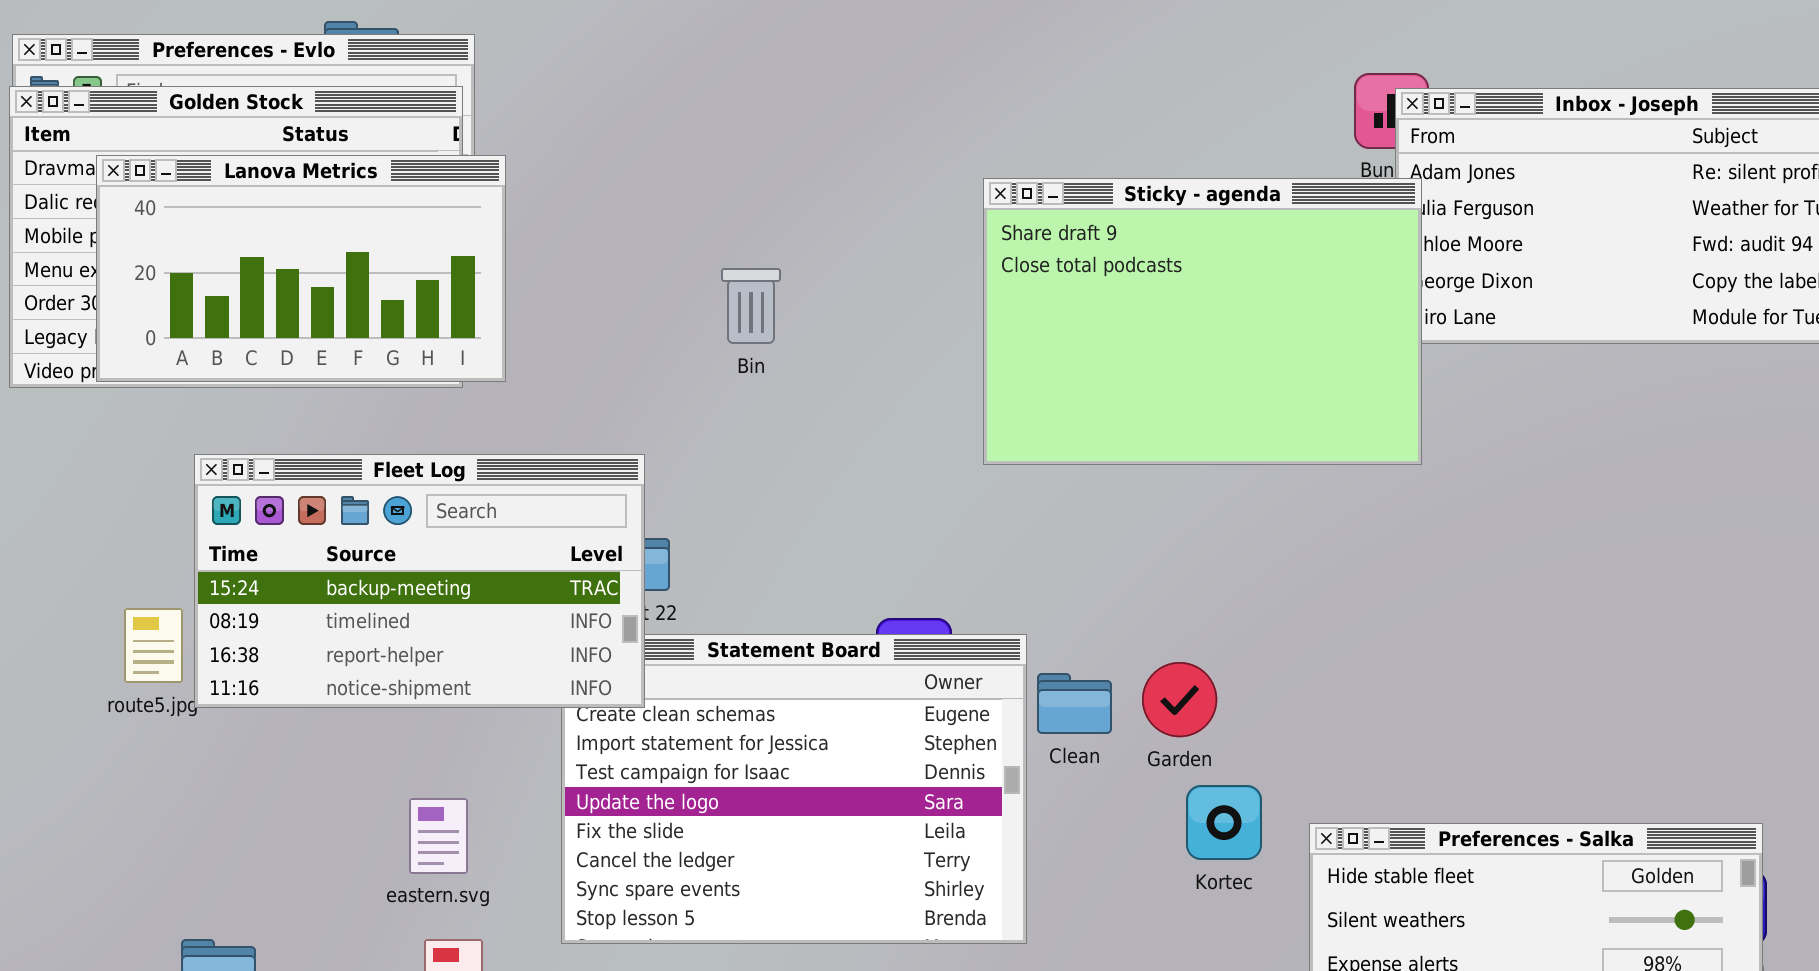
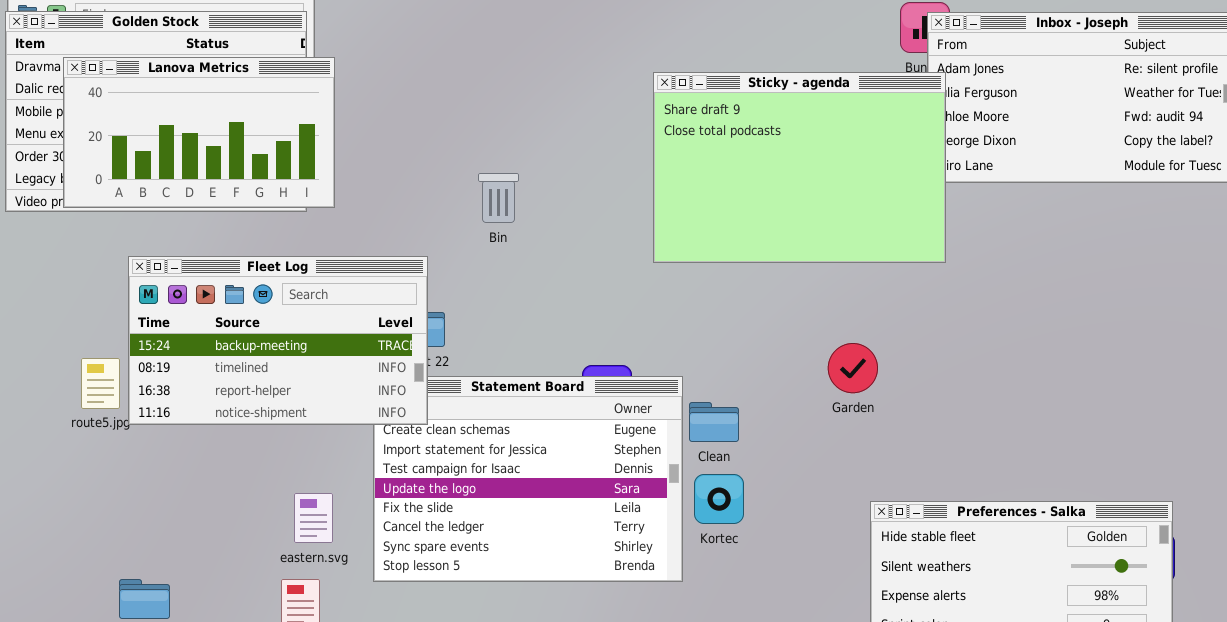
Bin: [721,268,781,344] -> [478,173,519,223], moved
Garden: [1142,662,1217,737] -> [828,343,878,393], moved
Kortec: [1186,785,1262,860] -> [694,474,744,524], moved
eastern.svg: [409,798,468,874] -> [294,493,333,543], moved

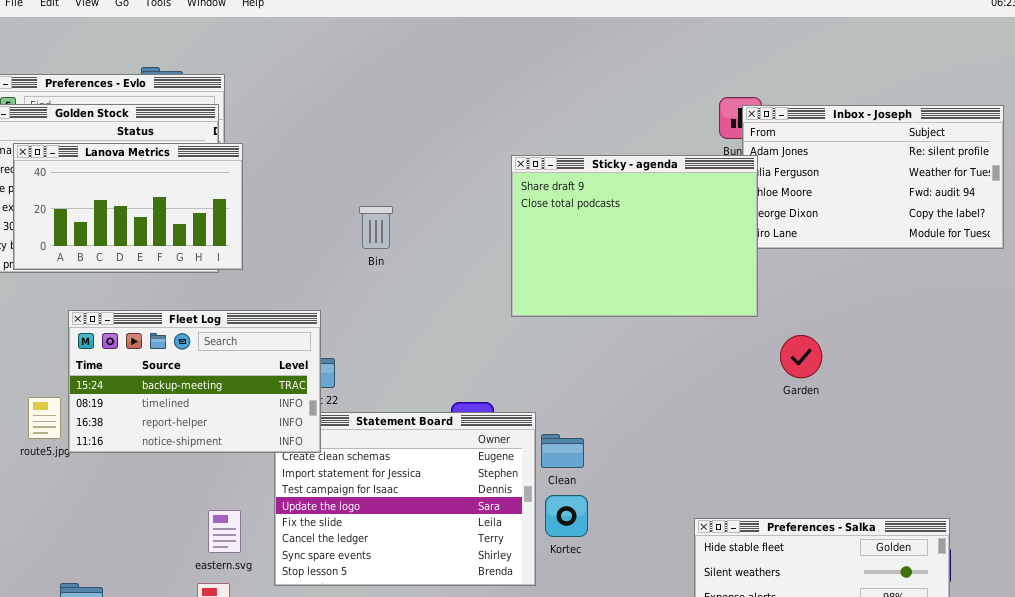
Bin: [478,173,519,223] -> [359,206,393,249], moved
Garden: [828,343,878,393] -> [780,335,822,378], moved

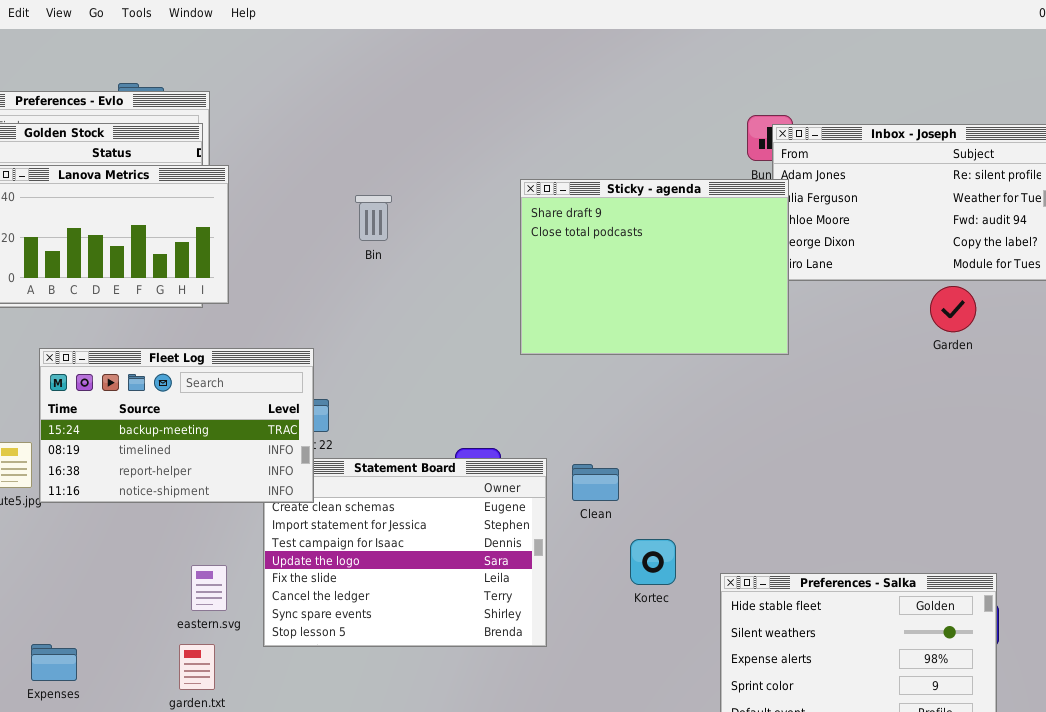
Bin: [359,206,393,249] -> [355,195,392,241], moved
Garden: [780,335,822,378] -> [930,286,976,332], moved
Clean: [541,434,584,468] -> [572,464,619,501], moved
Kortec: [545,495,588,537] -> [630,539,676,585], moved

